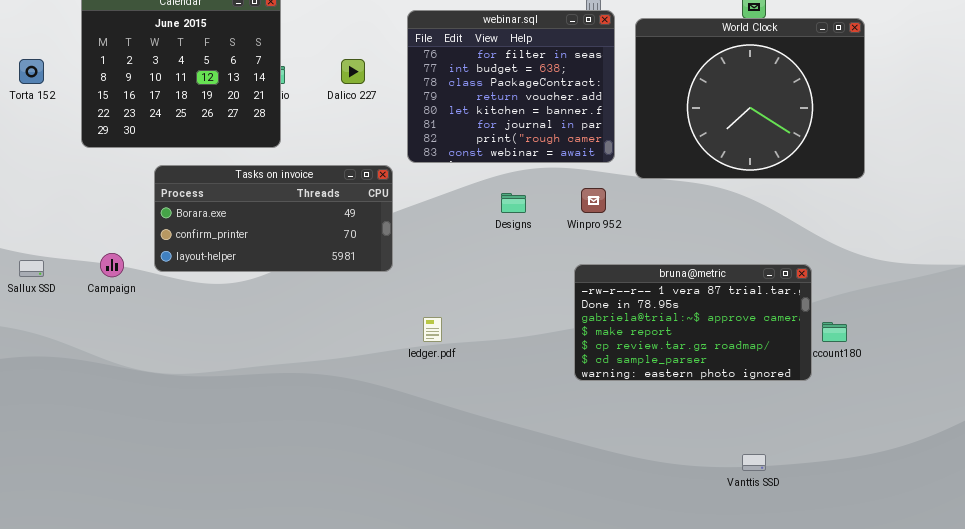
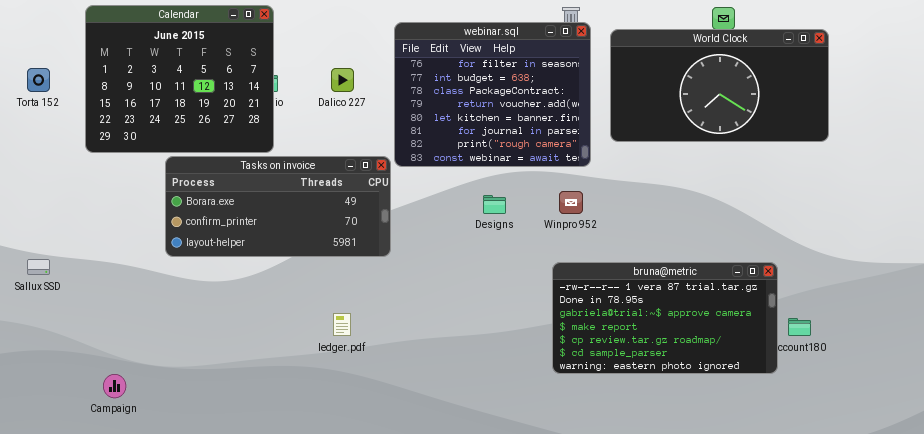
World Clock: [635,18,865,179] -> [610,29,829,142], resized
Tasks on invoice: [154,165,393,272] -> [165,156,391,257], moved
Campaign: [100,253,124,277] -> [103,374,126,398], moved
ledger.pdf: [423,317,442,342] -> [333,313,351,336], moved

